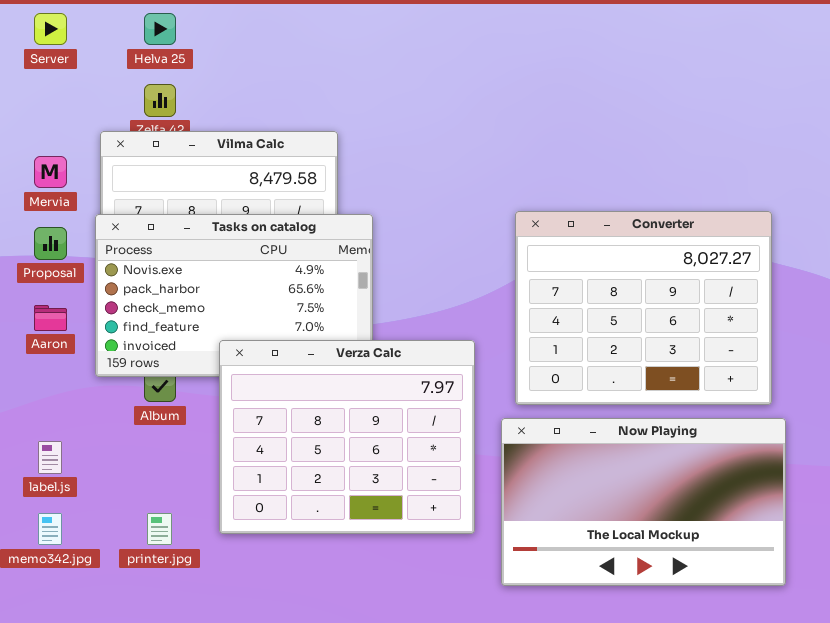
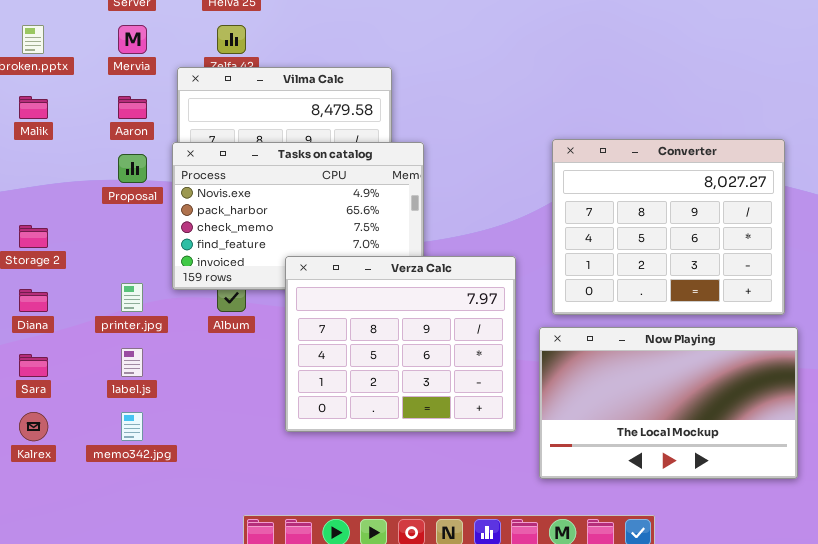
Mervia: [34,156,67,188] -> [118,25,147,54], moved
Aaron: [34,305,67,331] -> [118,96,147,119], moved
printer.jpg: [147,513,172,545] -> [121,283,143,312], moved

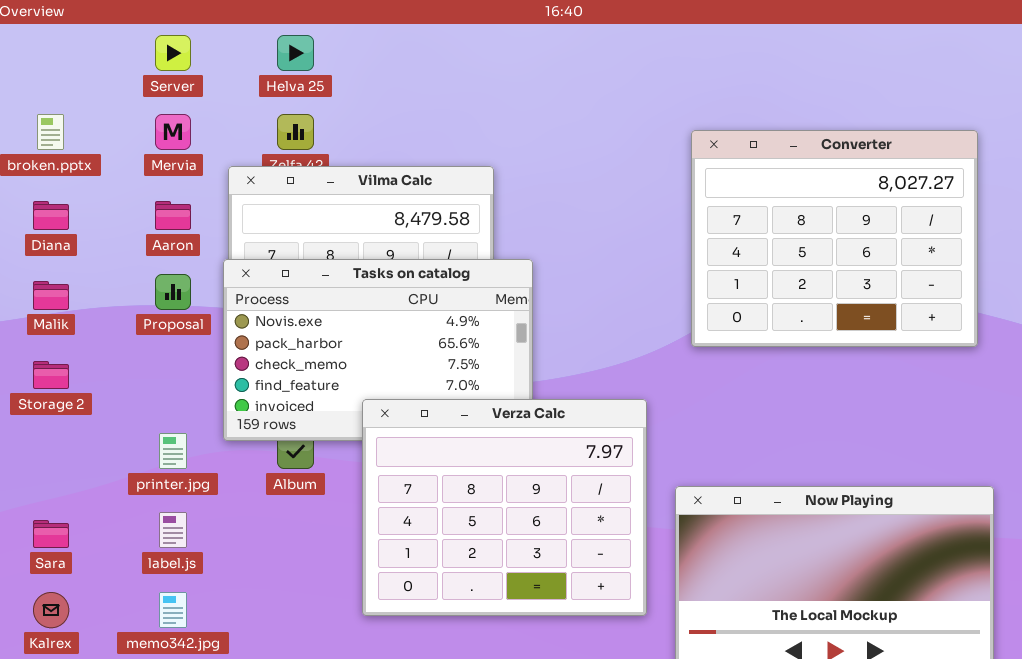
Malik: [19,96,48,119] -> [33,281,69,310], moved
Converter: [552,139,785,315] -> [691,130,978,347], moved
Diana: [19,289,48,312] -> [33,201,69,230], moved

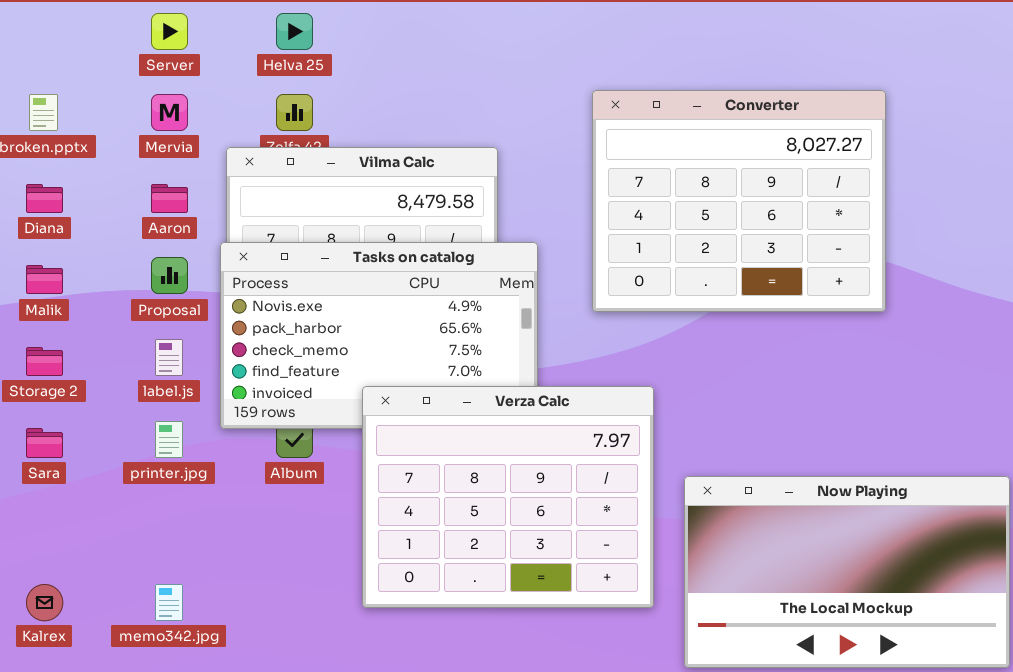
Converter: [691,130,978,347] -> [592,90,886,312], moved
label.js: [159,512,187,548] -> [155,339,183,376], moved
Sara: [33,520,69,548] -> [26,428,63,458], moved

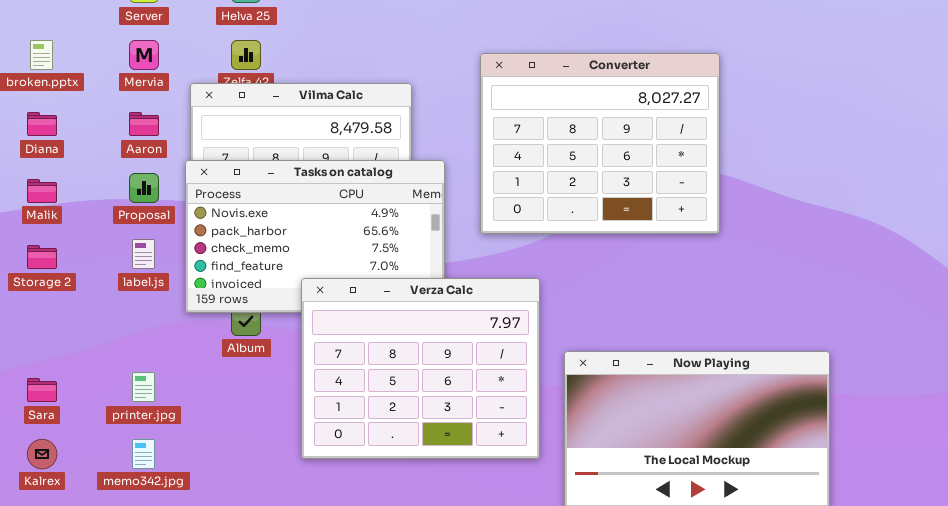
Converter: [592,90,886,312] -> [480,53,720,234], moved
printer.jpg: [155,421,183,458] -> [132,372,155,402], moved
Sara: [26,428,63,458] -> [27,378,57,402], moved

